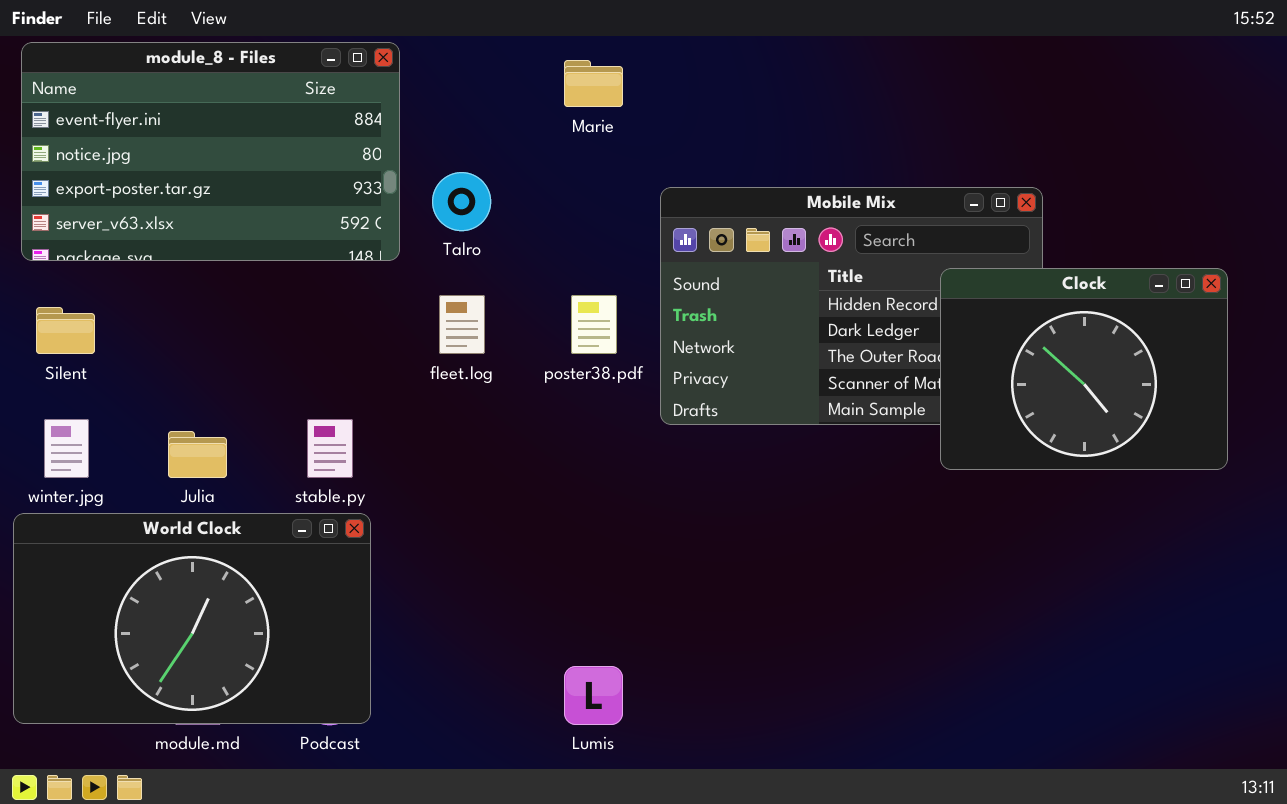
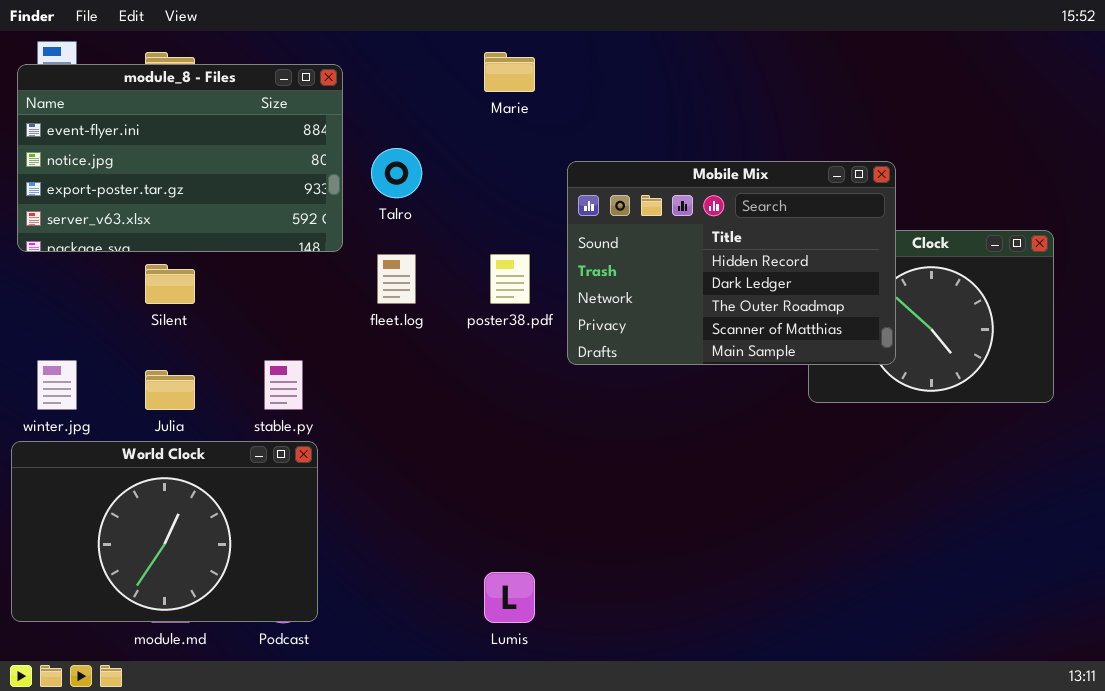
module_8 - Files: [21,42,400,261] -> [17,64,343,252], moved
Mobile Mix: [660,187,1043,425] -> [567,161,896,365], raised
Silent: [36,307,95,354] -> [145,264,195,304], moved

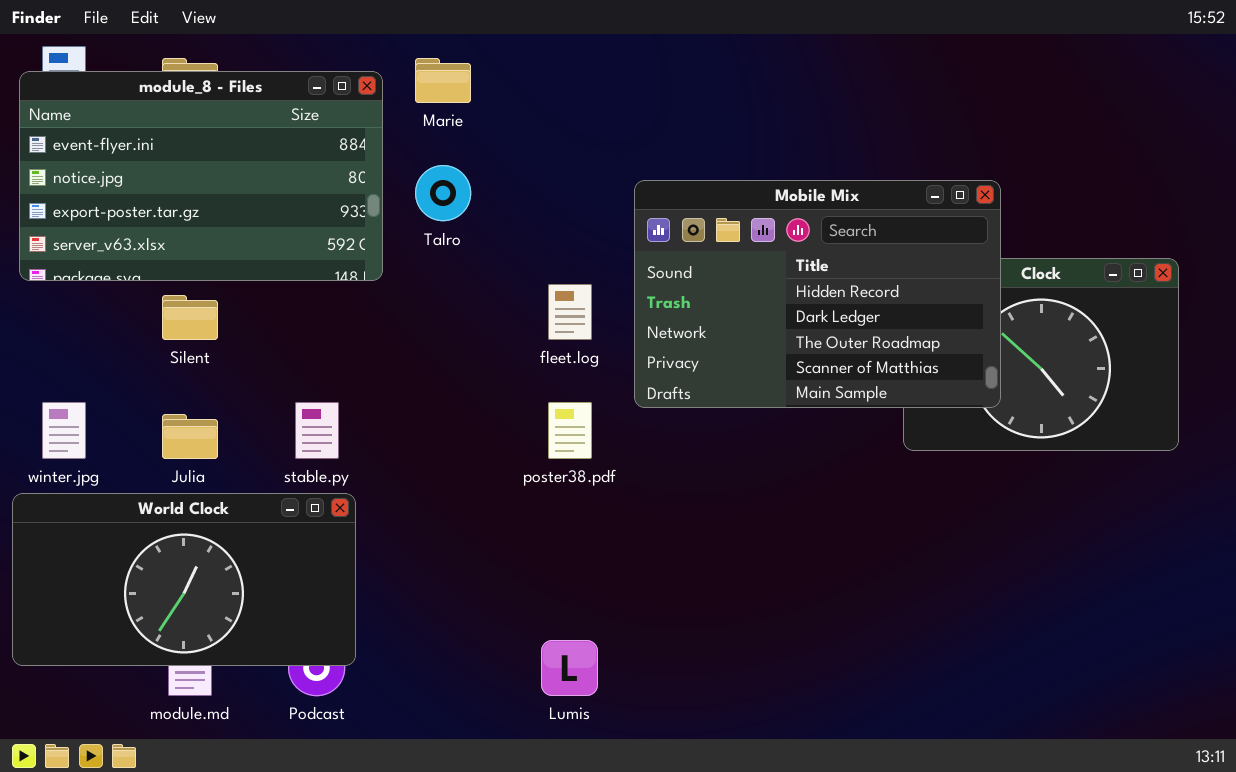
Marie: [484,52,535,92] -> [415,58,471,103], moved
fleet.log: [377,254,416,304] -> [548,284,592,340], moved
poster38.pdf: [490,254,530,304] -> [548,402,592,459], moved
World Clock: [11,441,318,622] -> [12,493,356,666], resized

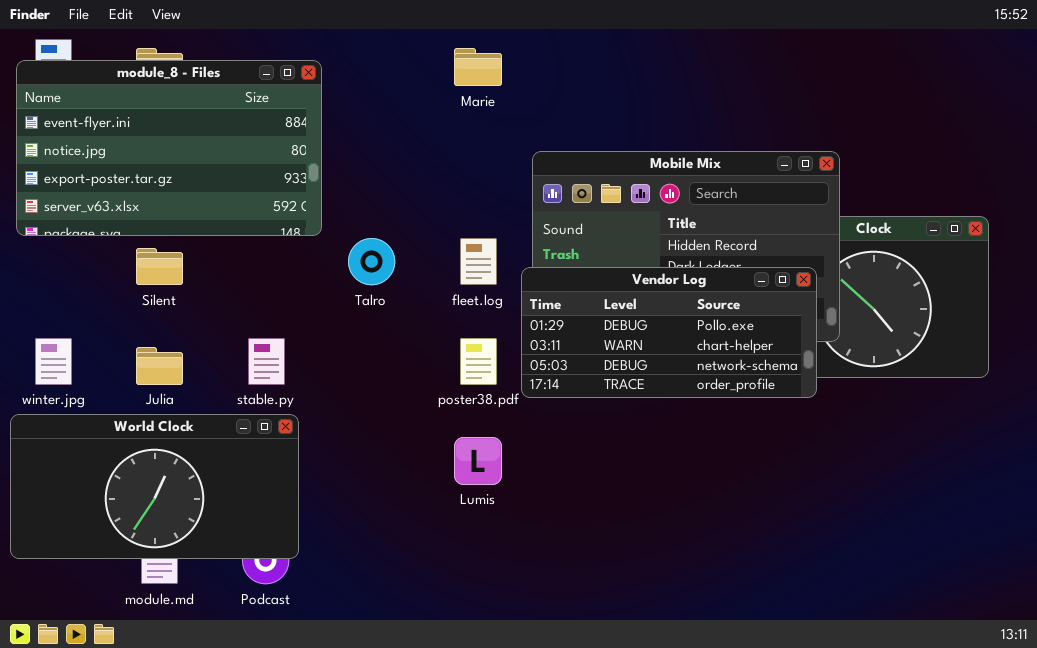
Marie: [415,58,471,103] -> [454,48,502,86], moved
Talro: [415,165,471,221] -> [348,238,395,285], moved
Vendor Log: none -> [521,267,817,398], opened
Lumis: [541,640,598,696] -> [454,437,502,485], moved

